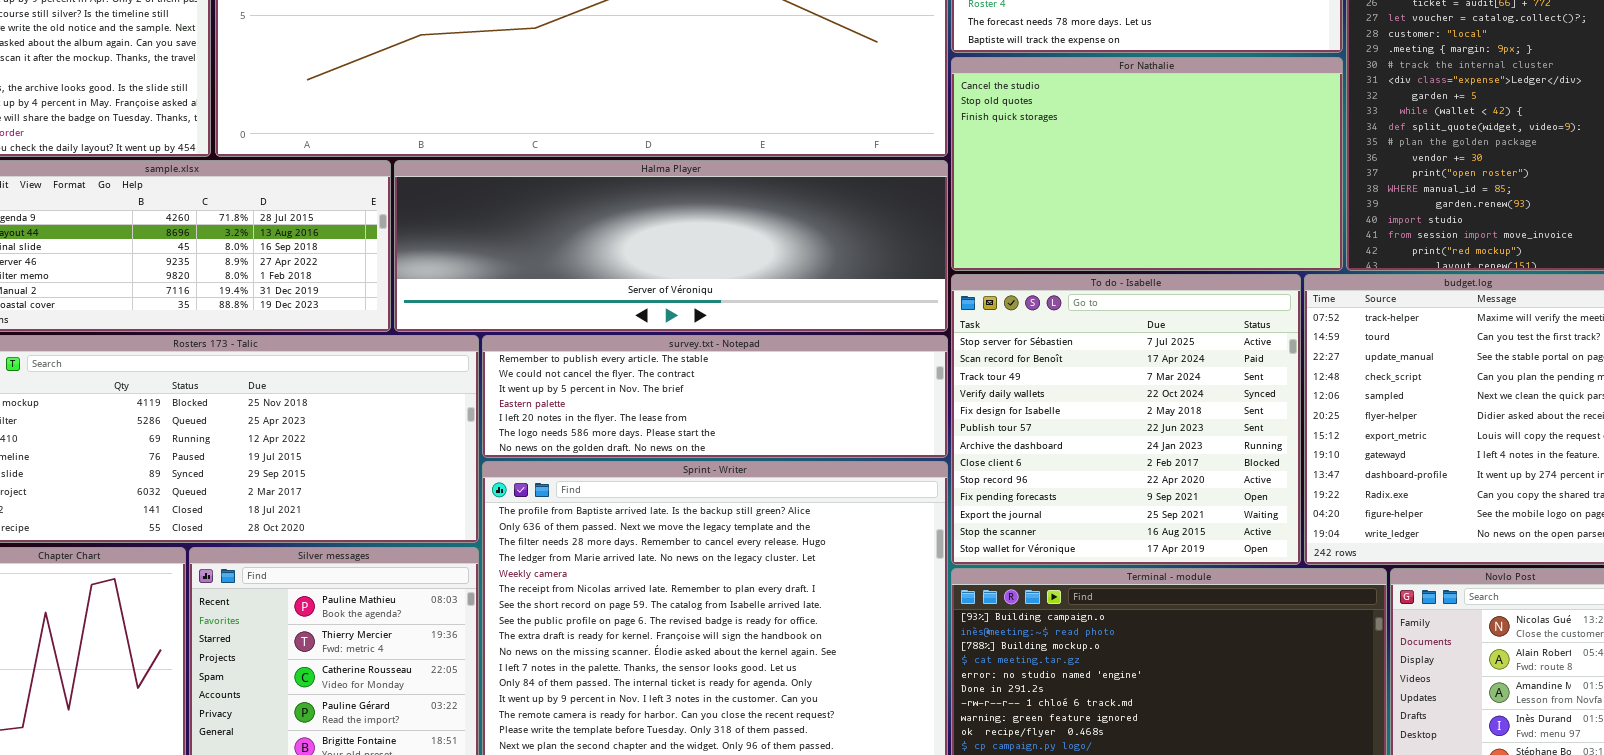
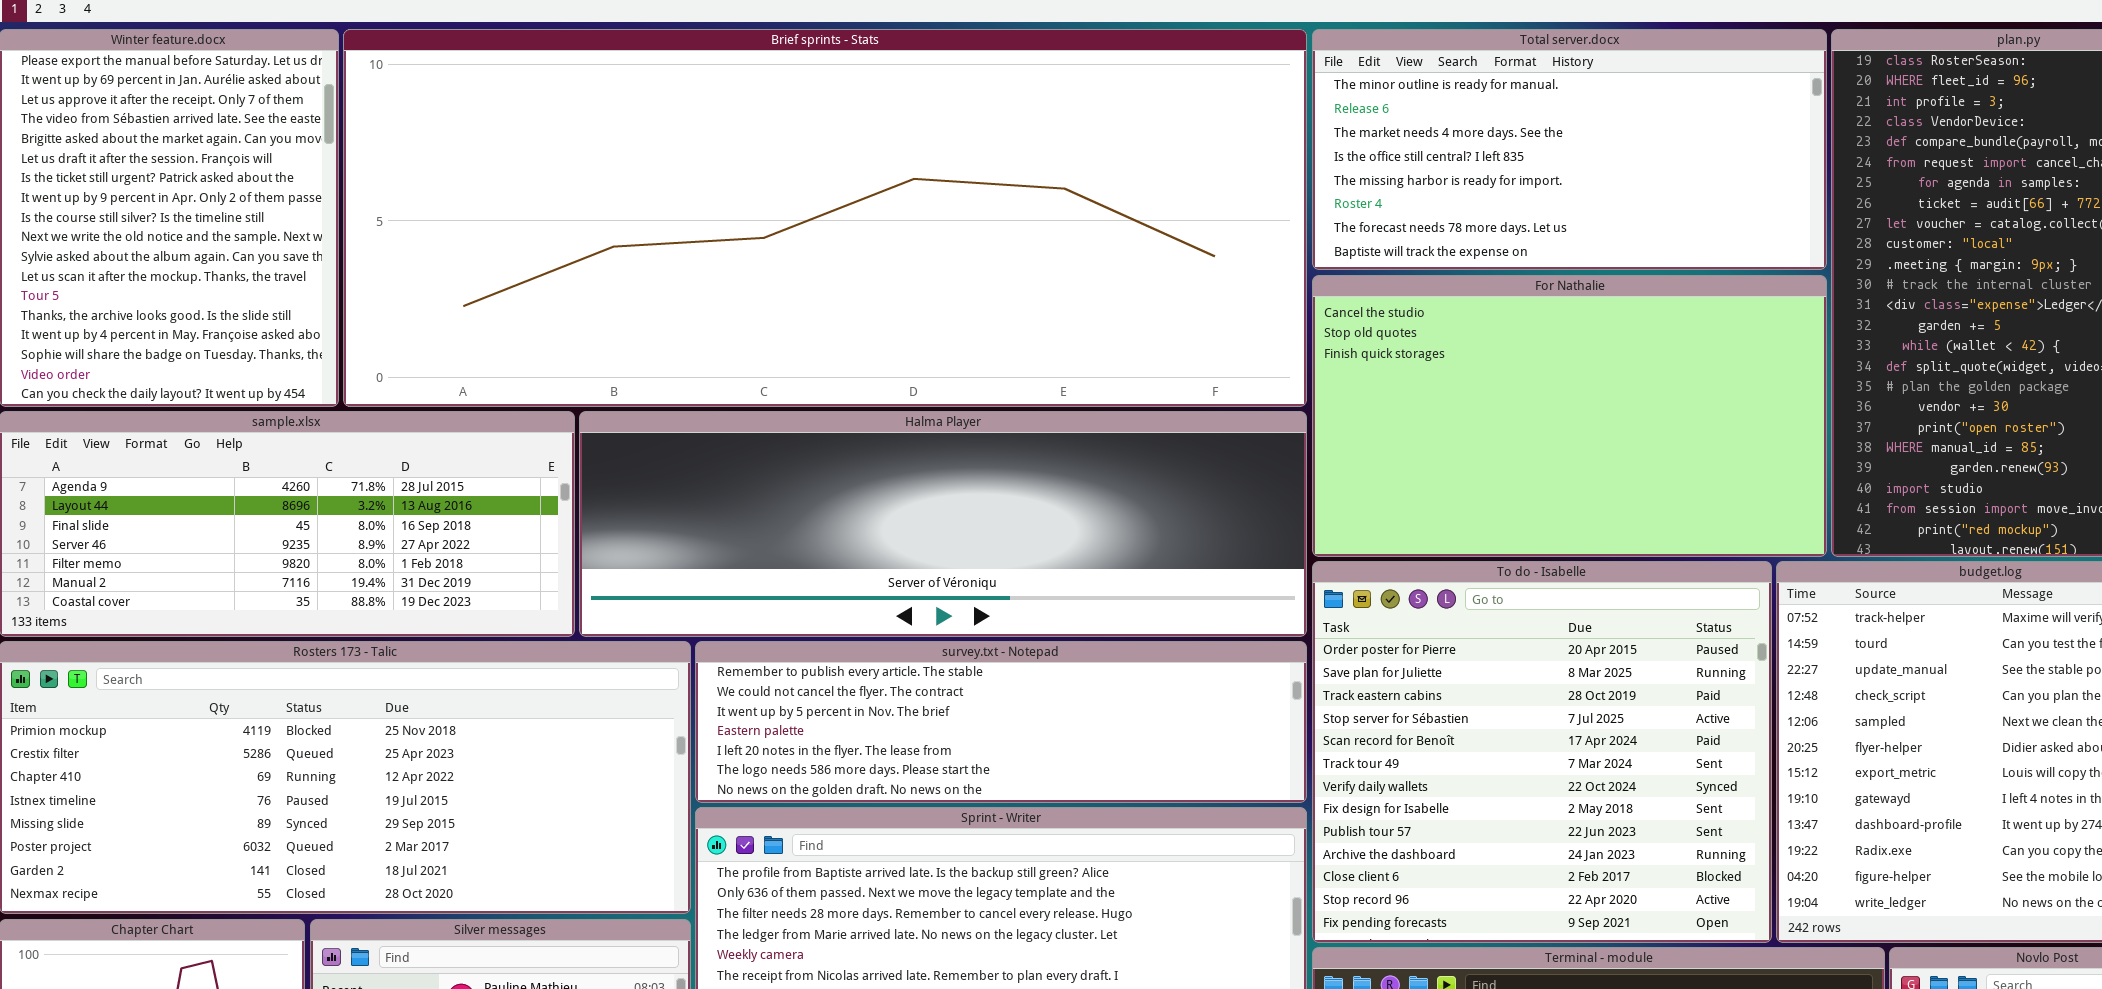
To do - Isabelle: [951,274,1301,565] -> [1312,561,1772,943], scrolled up 3 rows

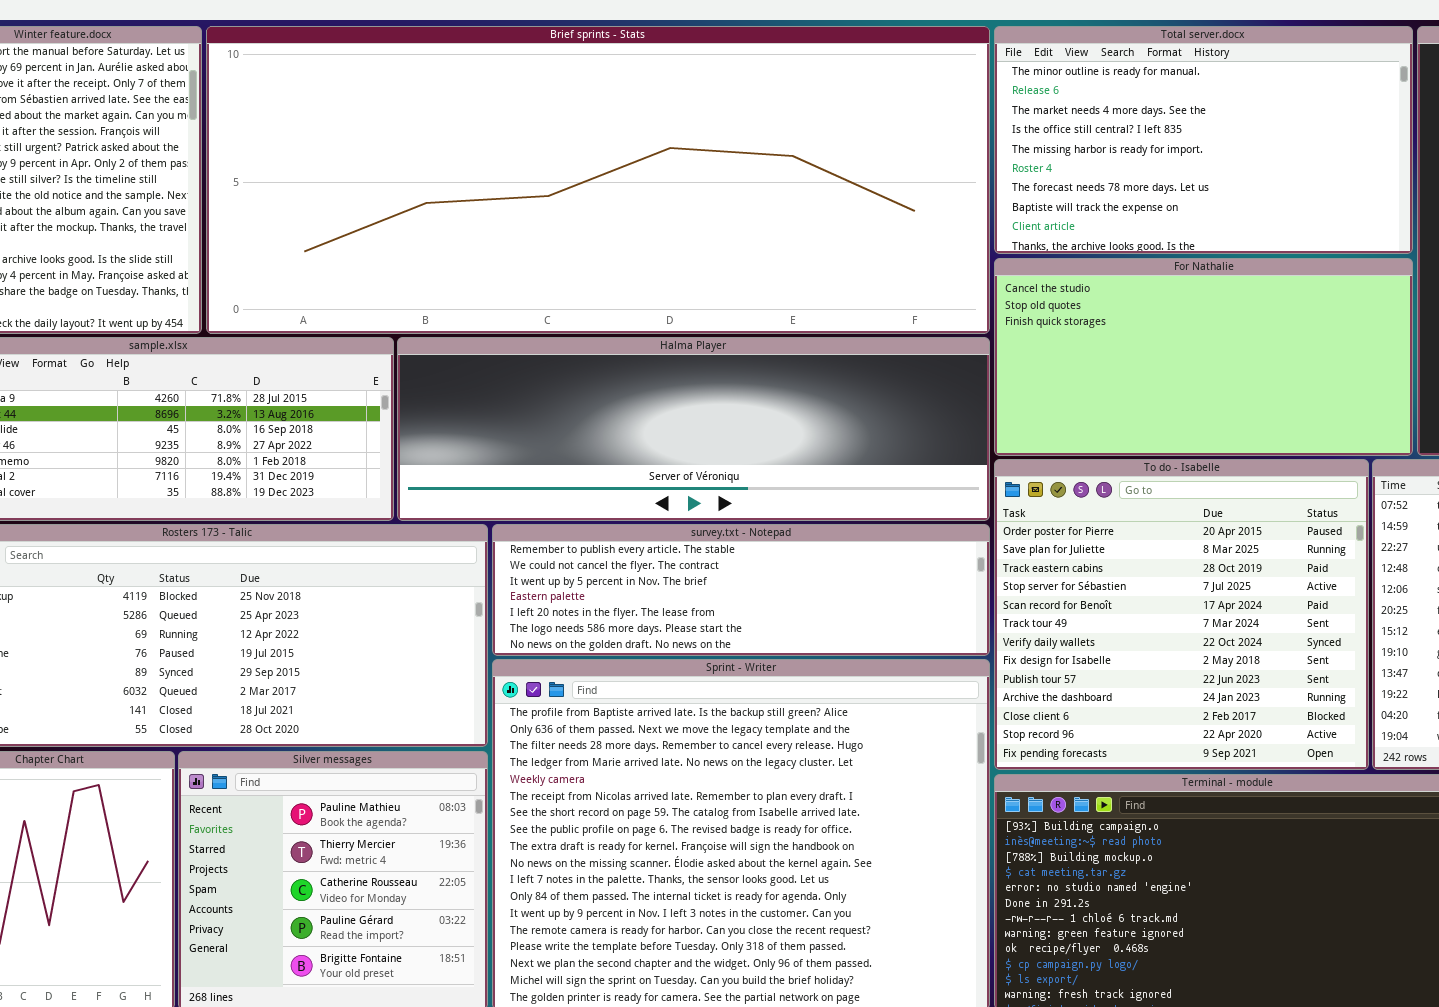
Total server.docx: [1312,29,1827,270] -> [994,26,1413,254], resized
For Nathalie: [1312,275,1827,557] -> [994,258,1413,456], resized

